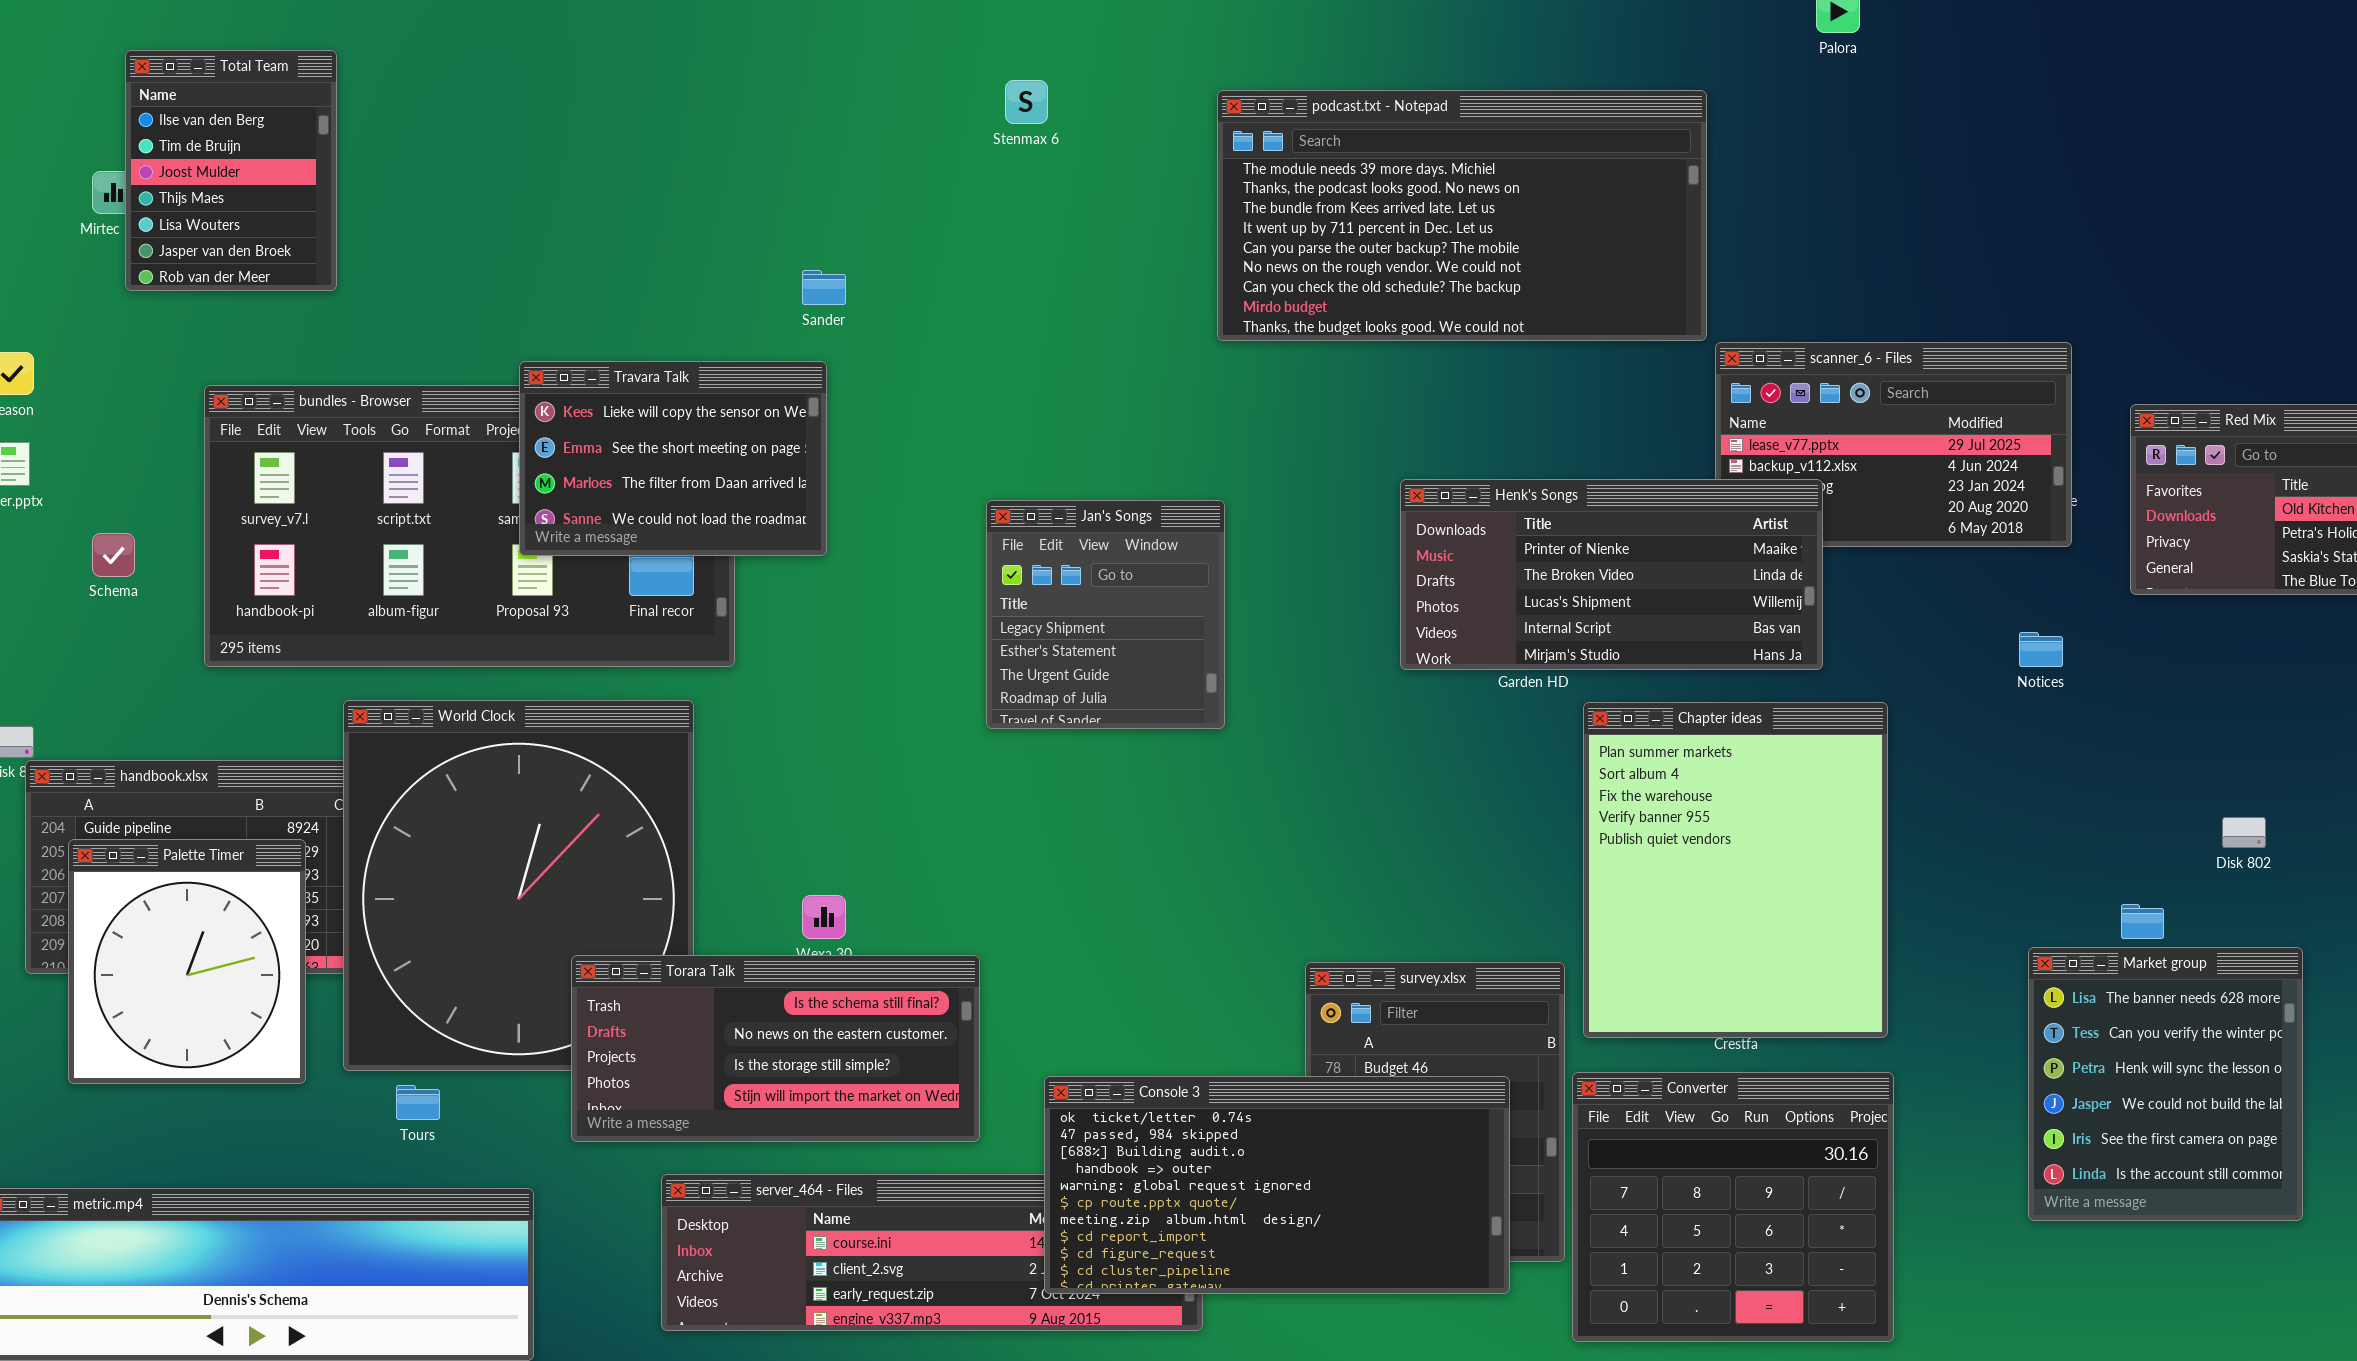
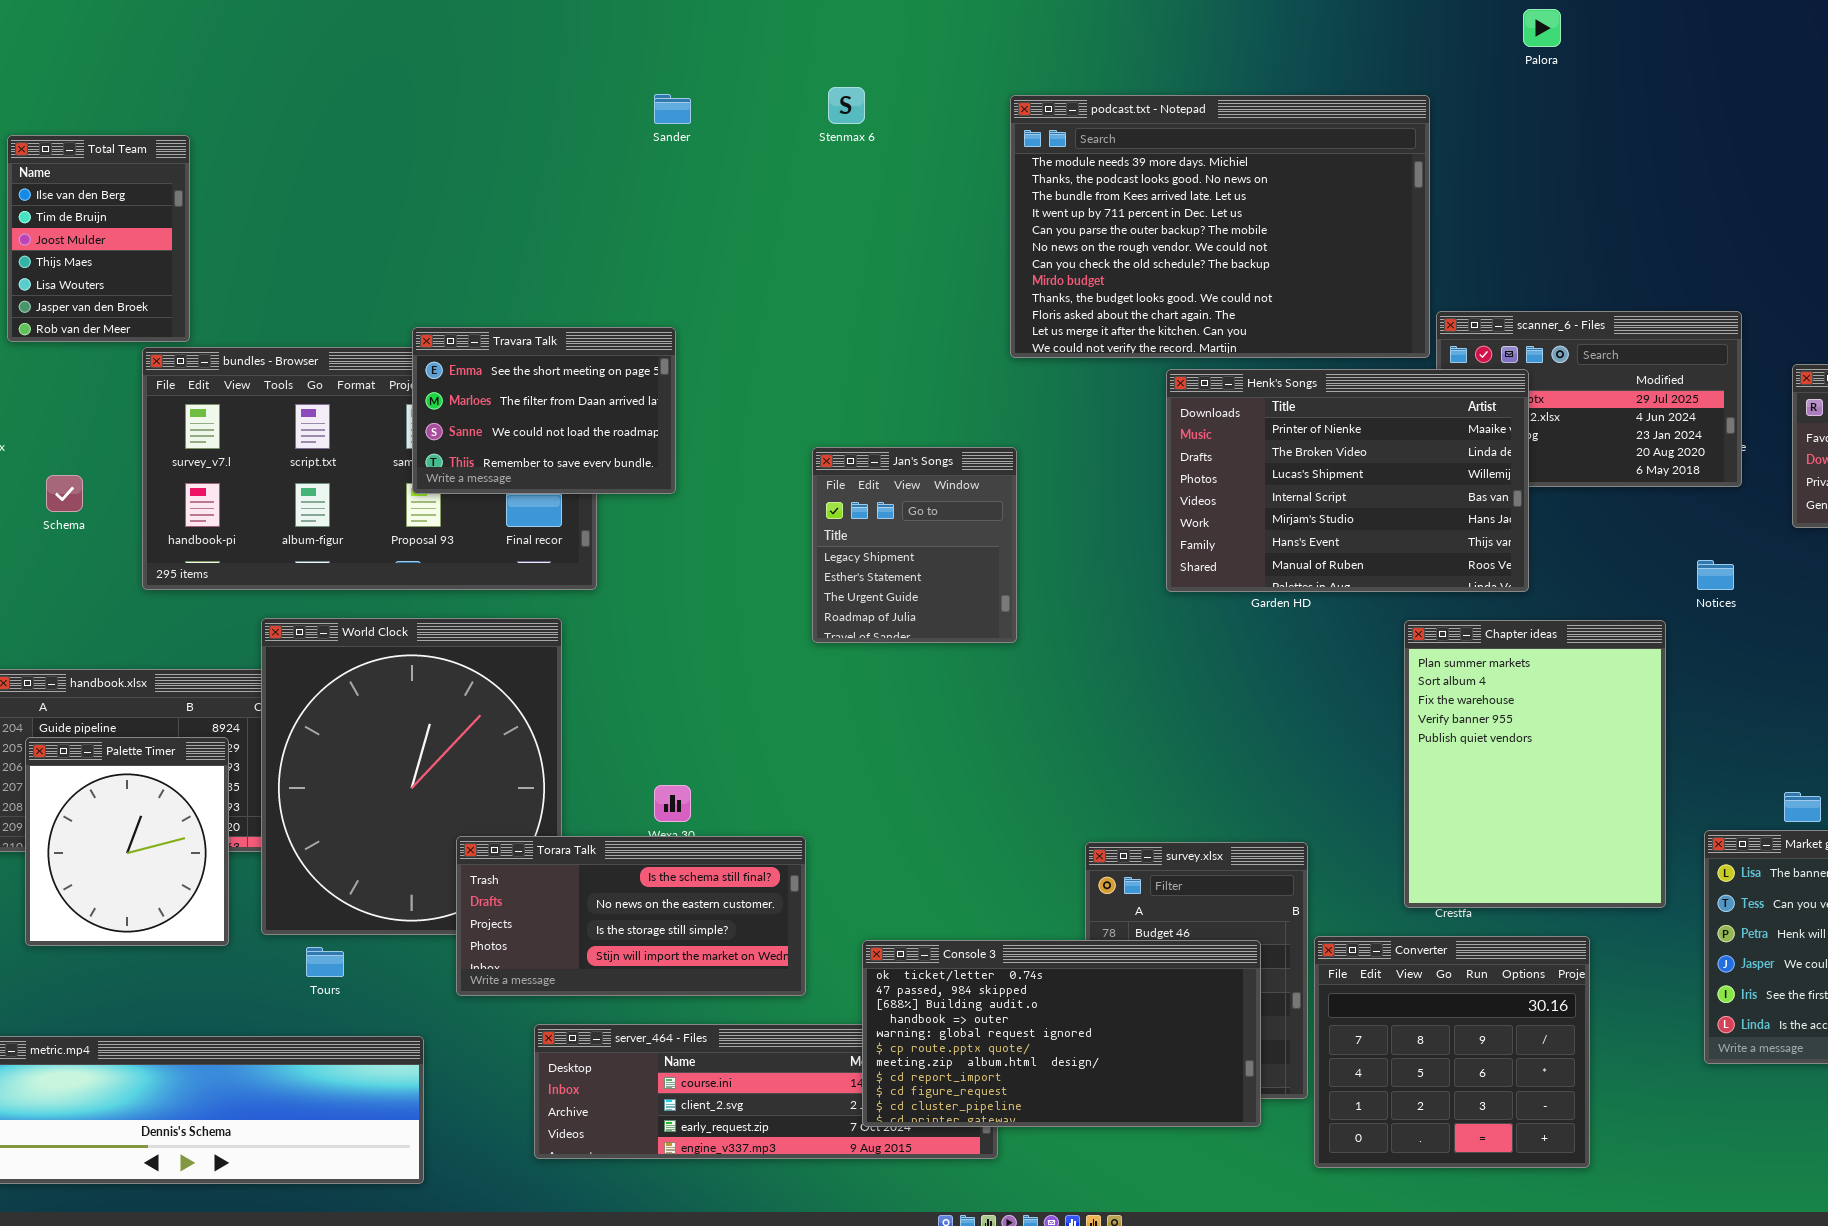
Total Team: [125,50,337,291] -> [7,135,190,342], moved
podcast.txt - Notepad: [1217,90,1707,341] -> [1010,95,1430,358], resized
Sander: [802,270,846,305] -> [654,94,691,124], moved
Travara Talk: [519,361,827,556] -> [412,327,676,494], scrolled down 1 row
Henk's Songs: [1400,479,1823,670] -> [1166,369,1529,592], resized
Chapter ideas: [1583,702,1888,1038] -> [1404,620,1666,908], moved

